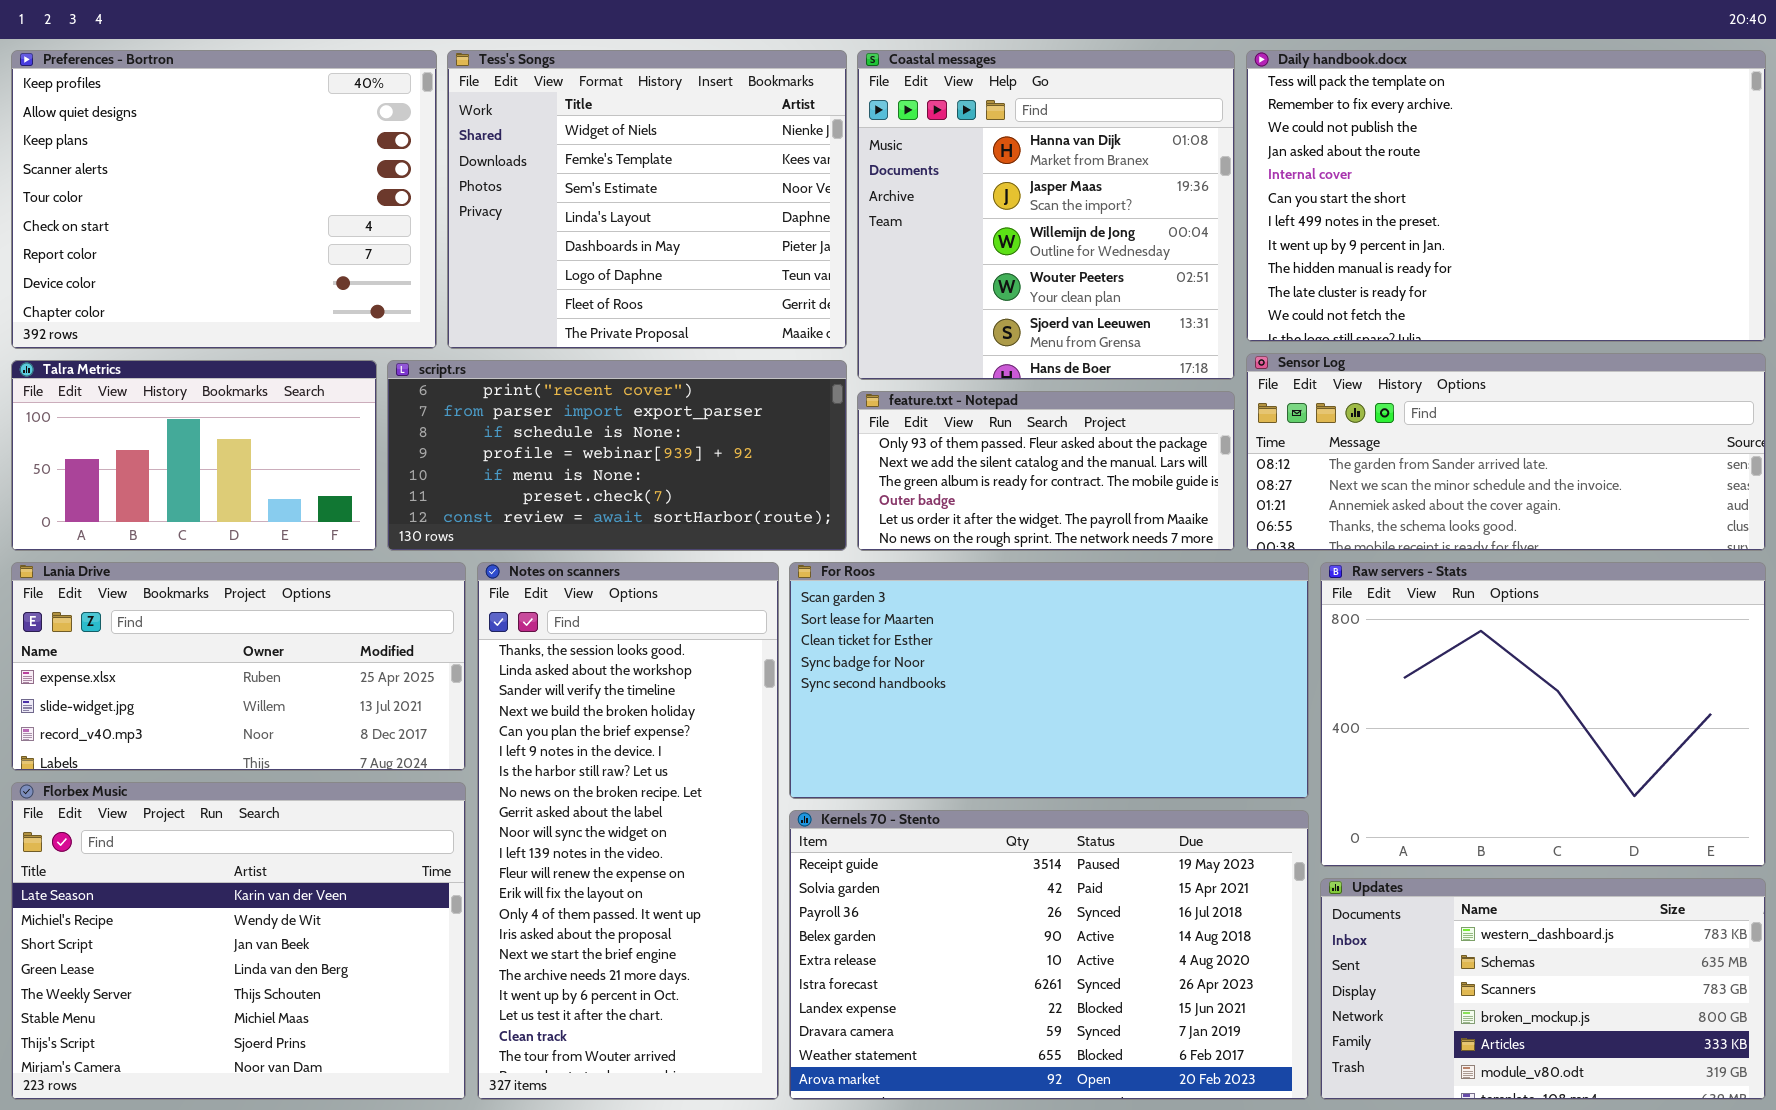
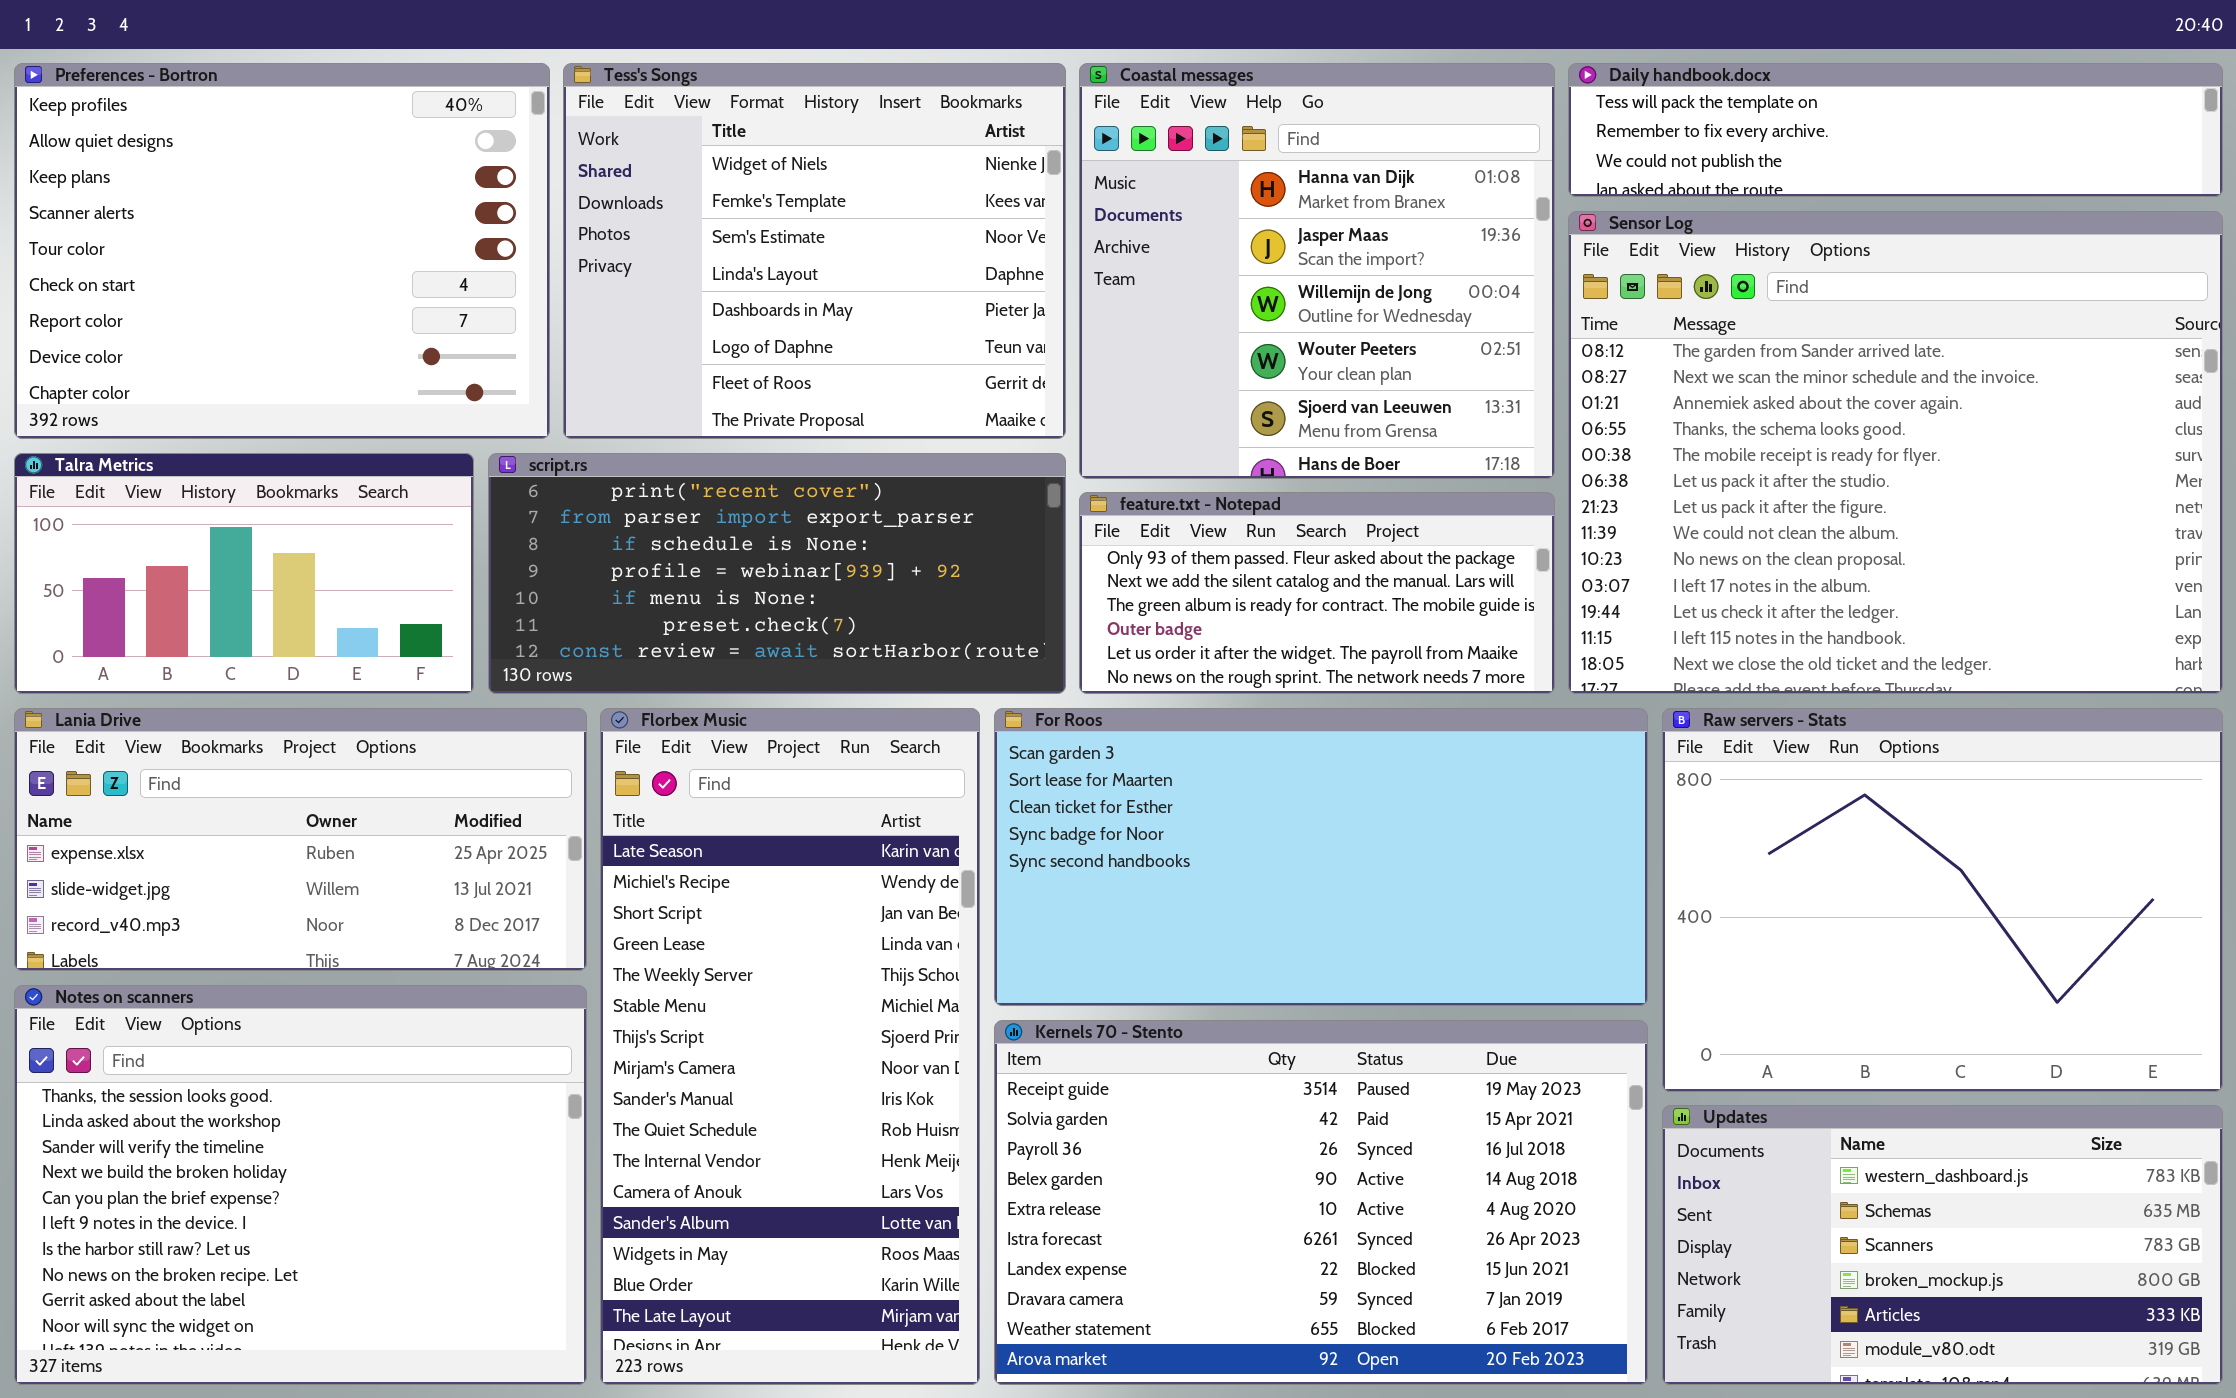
Daily handbook.docx: [1246,50,1766,342] -> [1568,63,2223,197], resized
Sensor Log: [1246,353,1766,551] -> [1568,211,2223,694], resized
Notes on scanners: [477,562,779,1100] -> [14,985,587,1385], moved, resized
Florbex Music: [11,782,466,1100] -> [600,708,980,1385], moved, resized

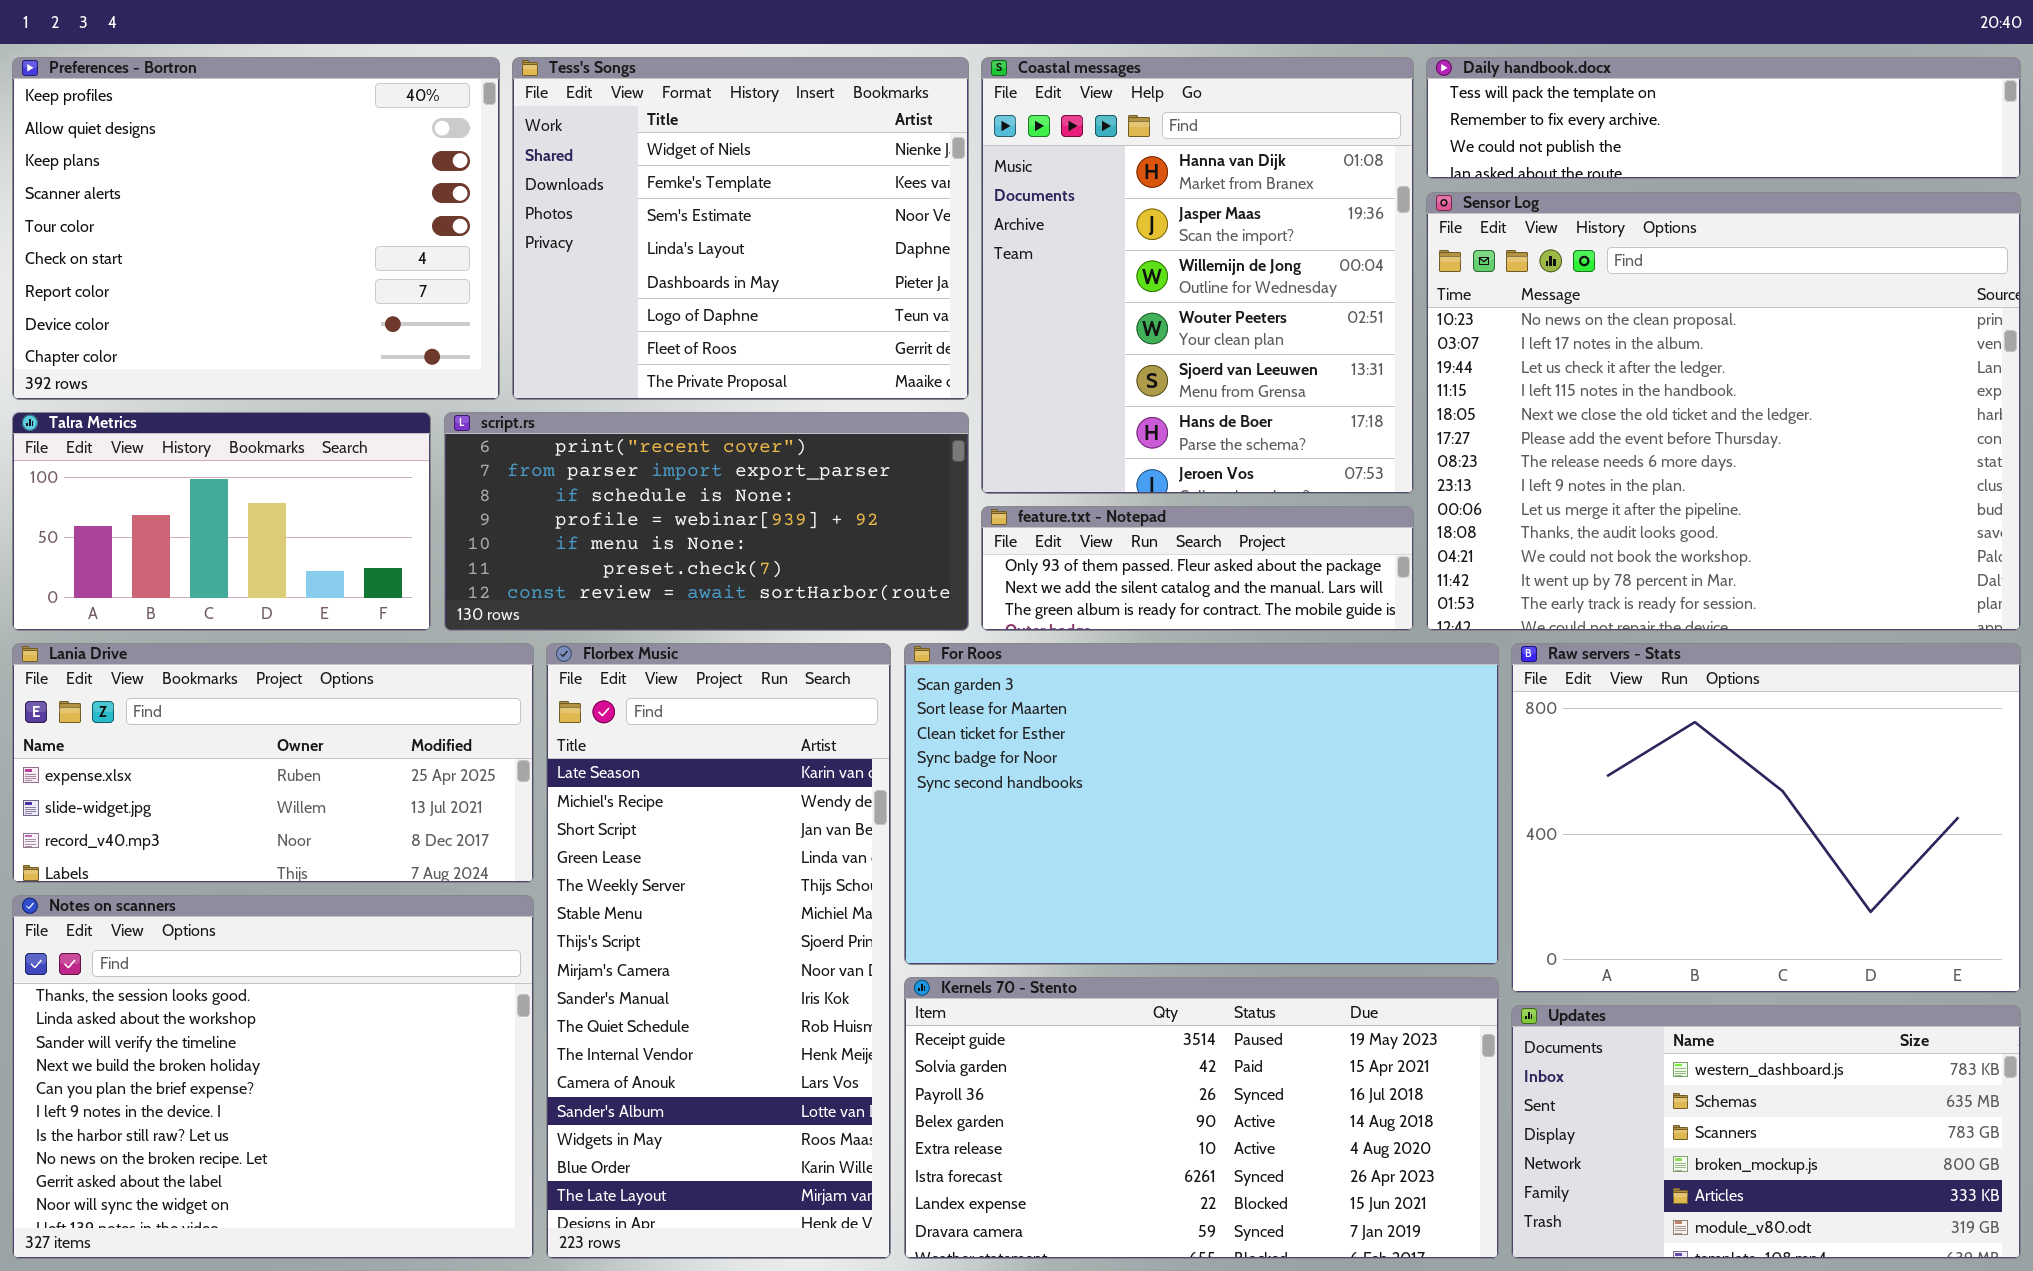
Coastal messages: [1079,63,1555,479] -> [981,57,1414,494], resized
Sensor Log: [1568,211,2223,694] -> [1426,192,2021,631], scrolled down 8 rows
feature.txt - Notepad: [1079,492,1555,694] -> [981,506,1414,631], resized
For Roos: [994,708,1648,1006] -> [904,643,1499,965], resized
Kernels 70 - Stento: [994,1020,1648,1385] -> [904,977,1499,1259], resized

